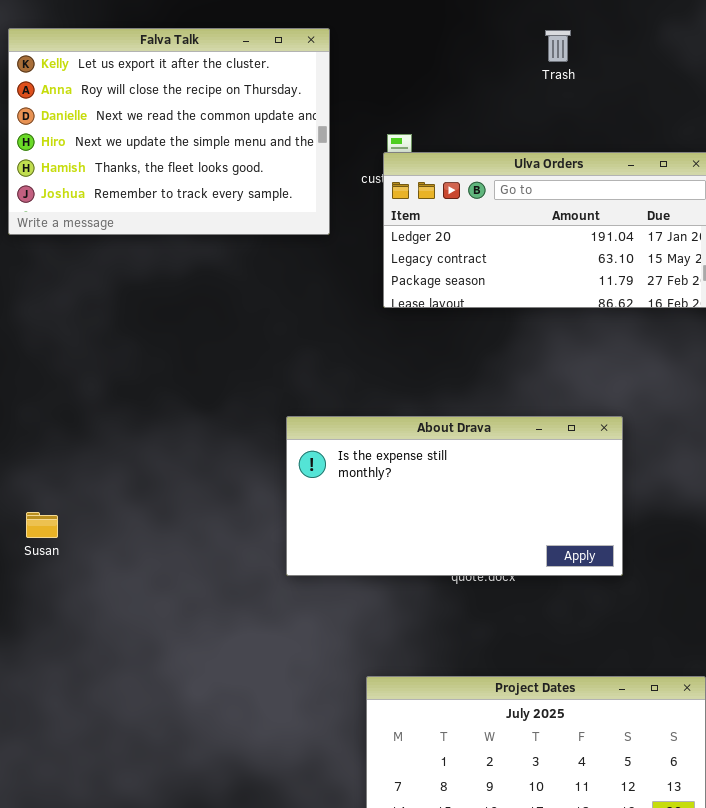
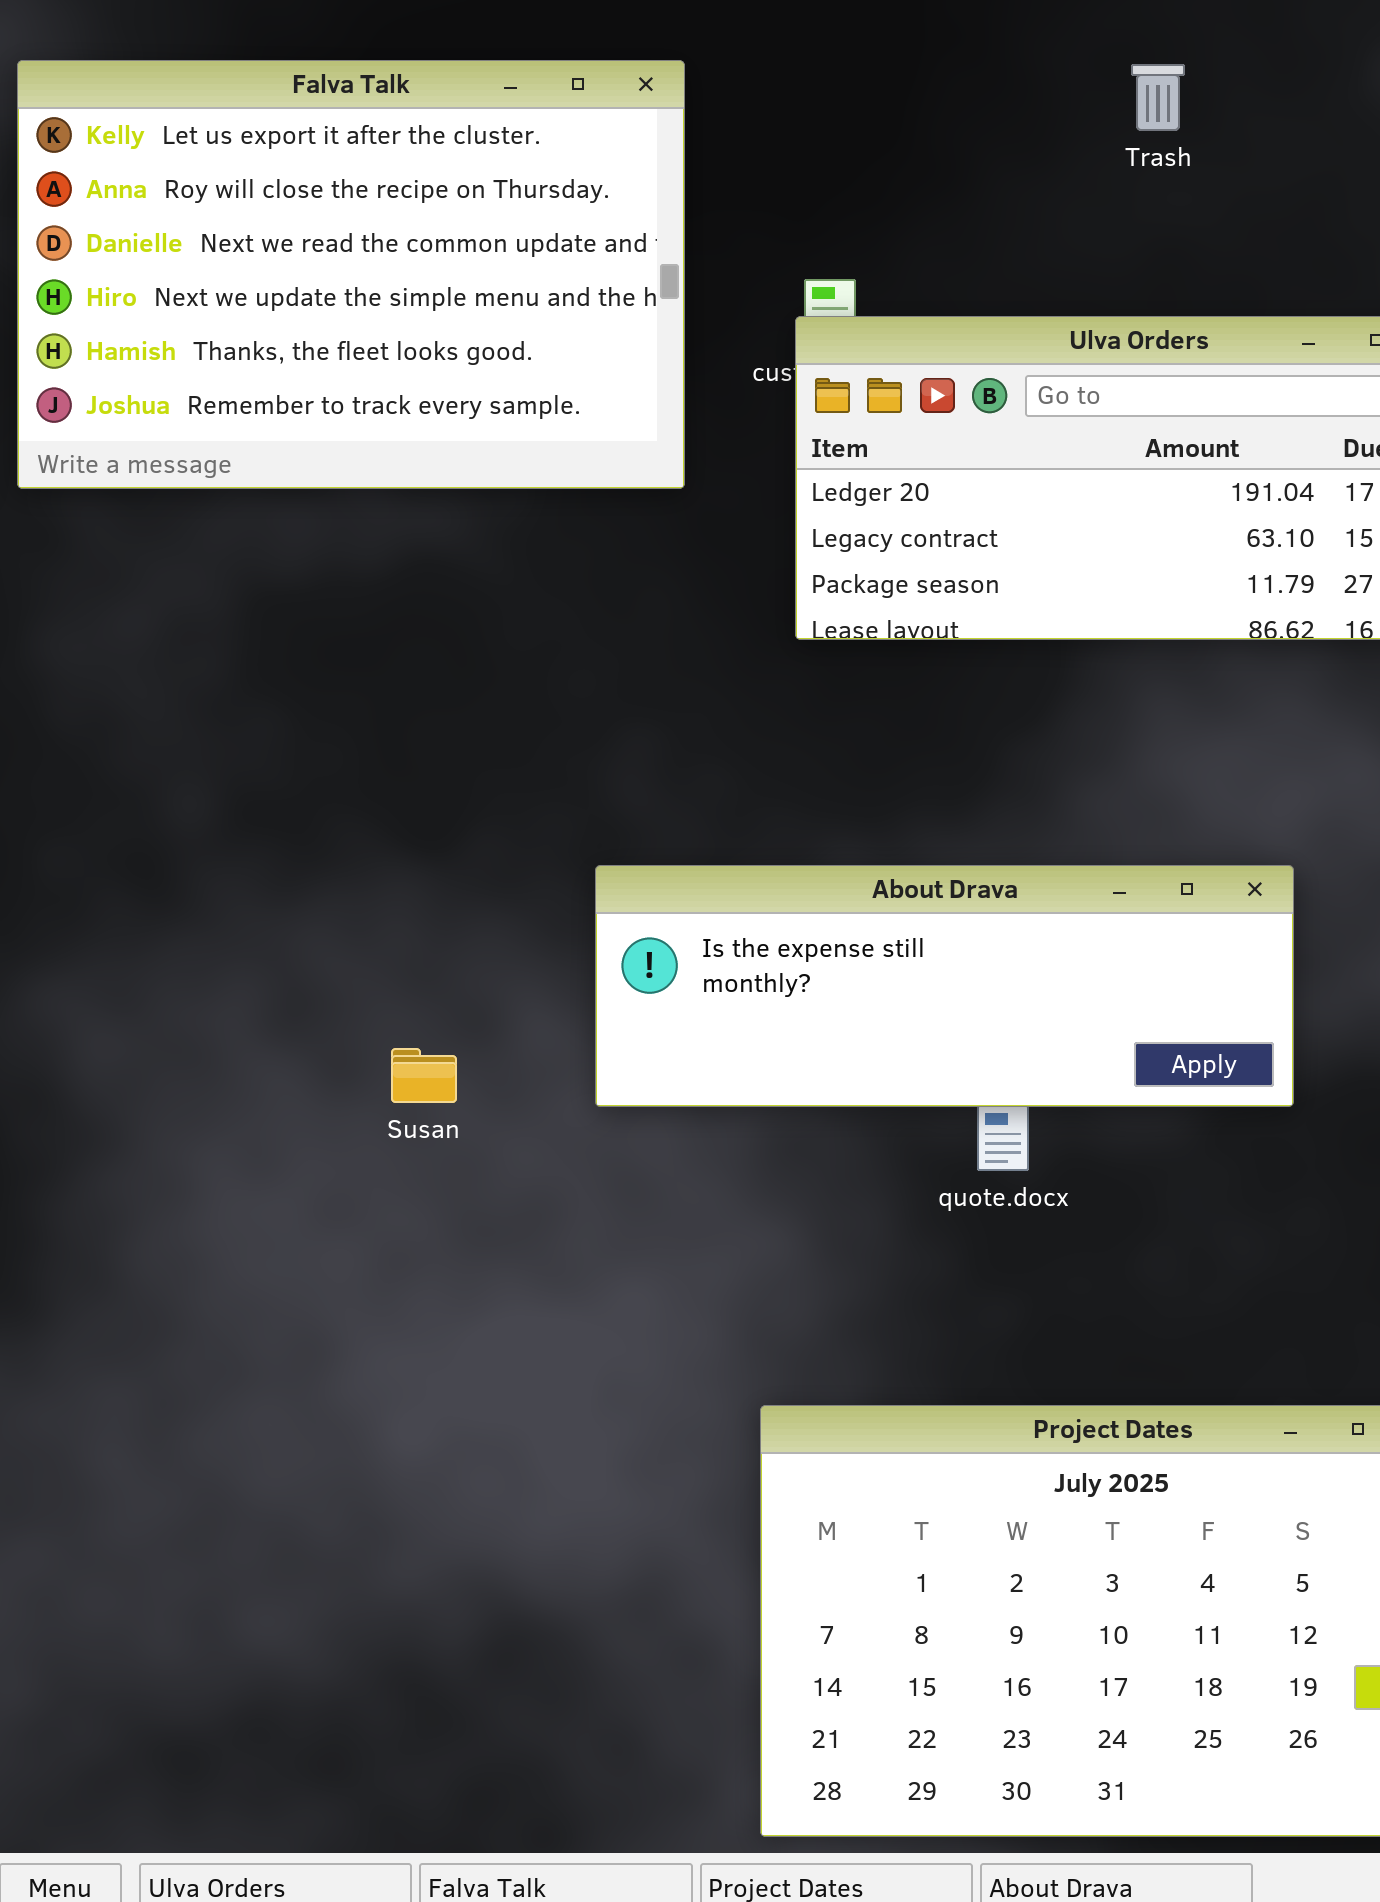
About Drava: [286,416,623,576] -> [595,865,1294,1107], resized
Susan: [26,512,58,538] -> [391,1048,457,1103], moved

